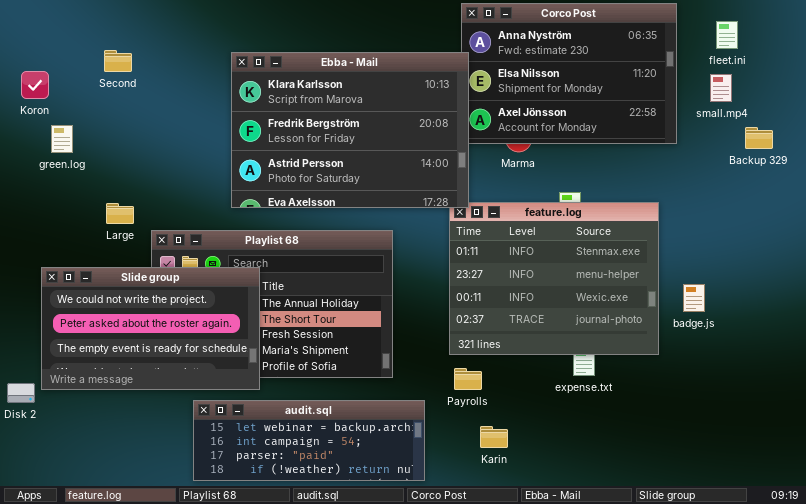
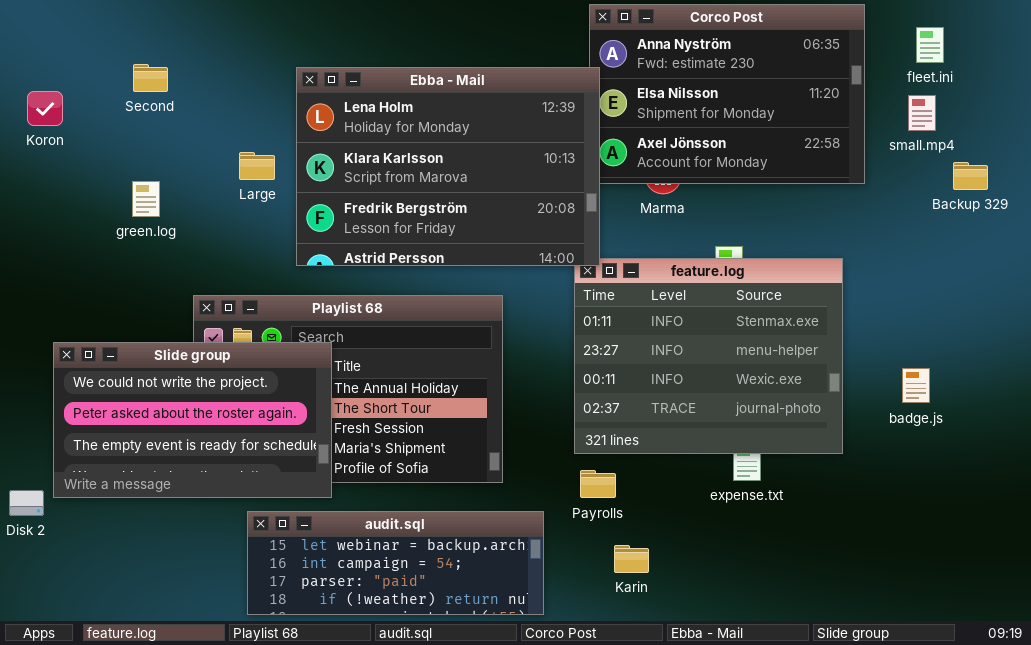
Ebba - Mail: [231,52,469,208] -> [296,67,600,266], scrolled up 1 row
green.log: [51,125,73,153] -> [132,181,160,217], moved
Large: [106,203,134,224] -> [239,152,275,180], moved
badge.js: [683,284,705,312] -> [902,368,930,403], moved

